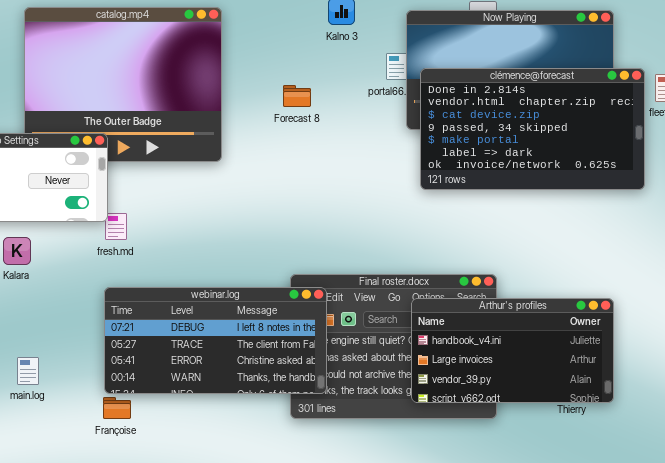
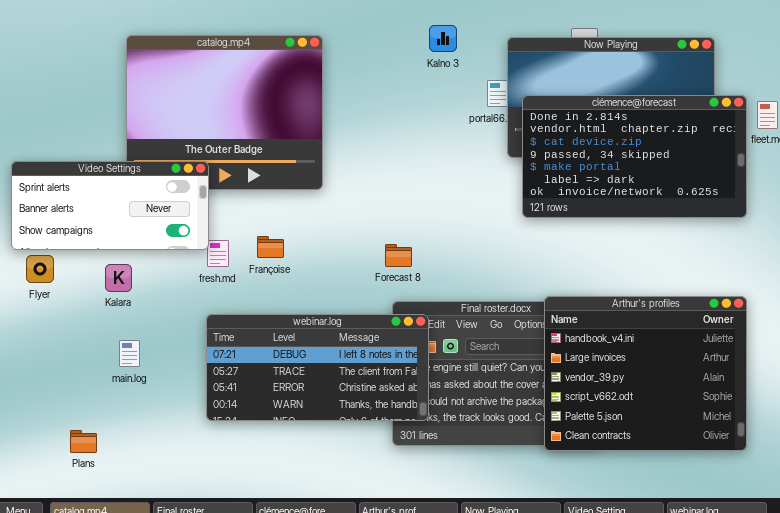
Forecast 8: [283,85,311,107] -> [385,244,412,267], moved
Arthur's profiles: [411,298,614,403] -> [544,296,747,451], moved, resized
main.log: [17,357,39,385] -> [119,340,140,367], moved
Françoise: [103,397,131,419] -> [257,236,284,258], moved

